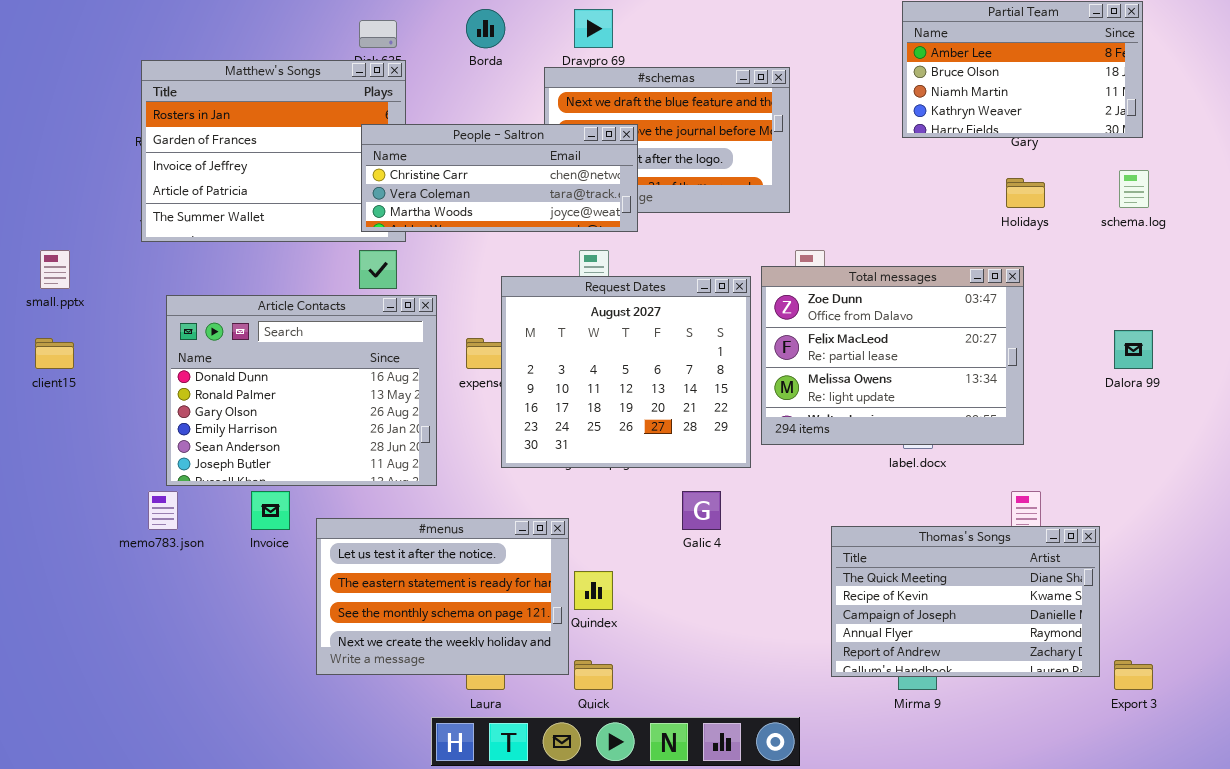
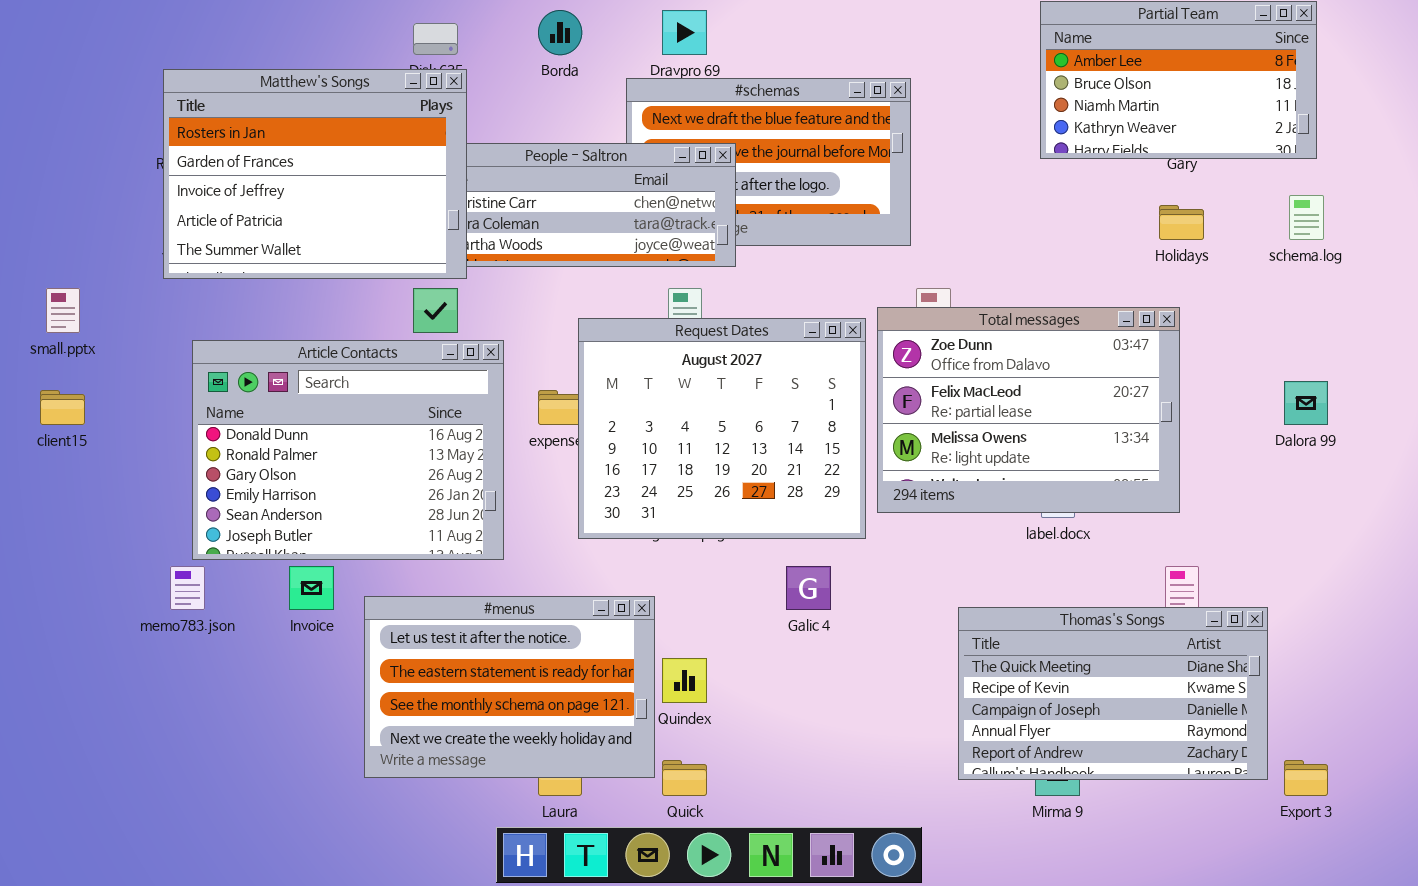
Matthew's Songs: [141,60,406,242] -> [163,69,467,279], raised

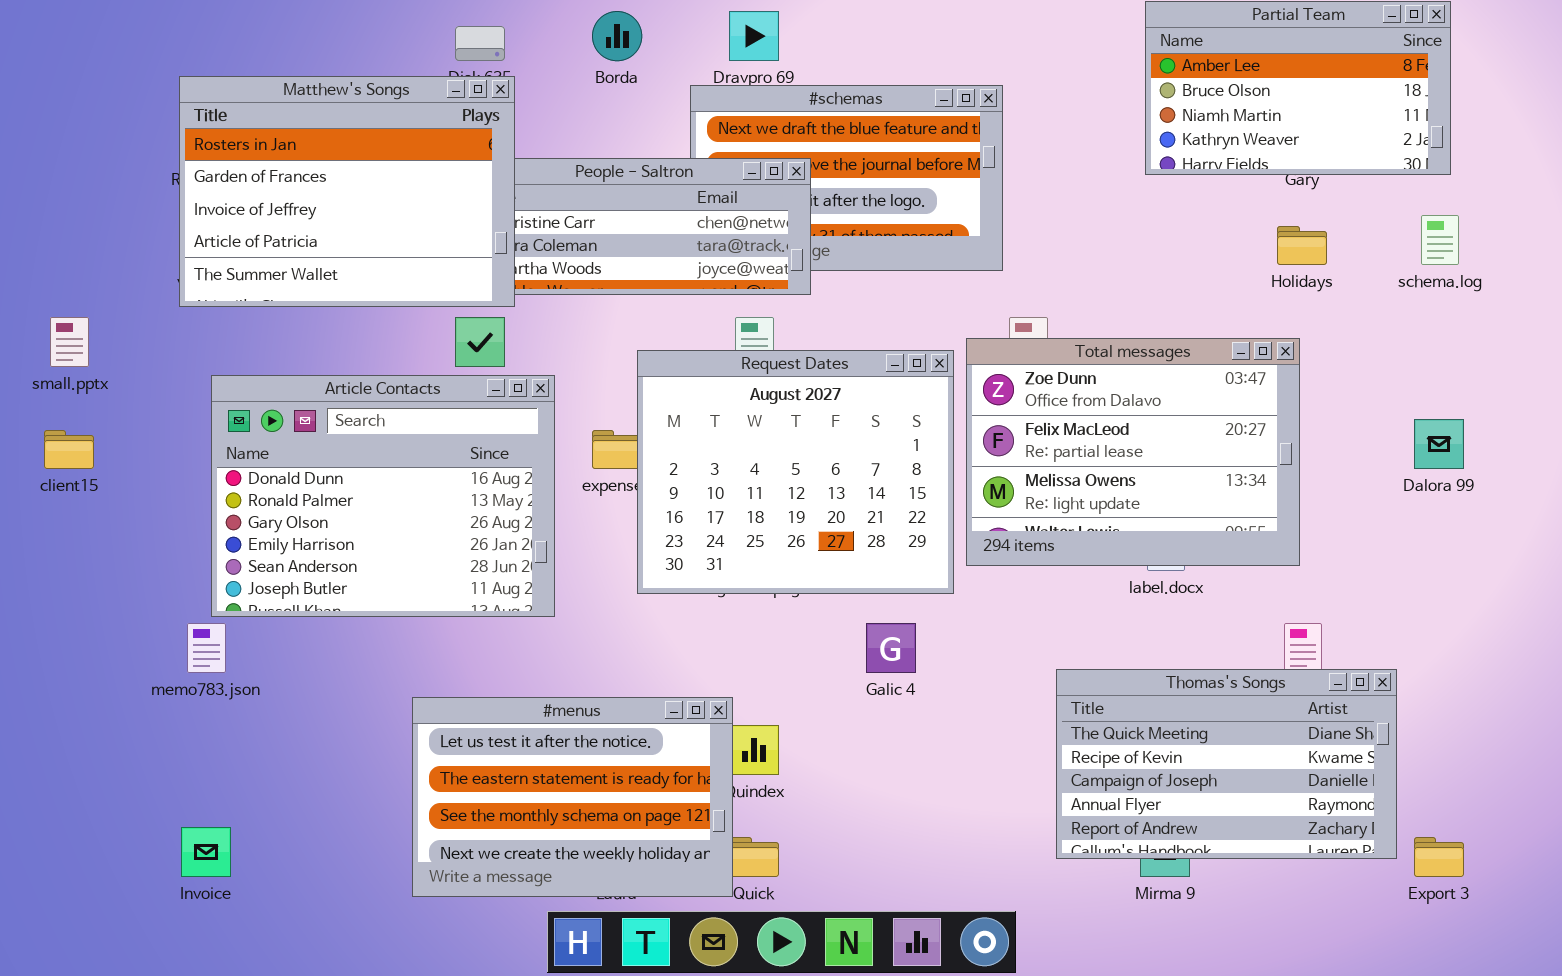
Invoice: [289,566,334,610] -> [181,827,231,877], moved
#menus: [364,596,655,778] -> [412,697,733,897], moved

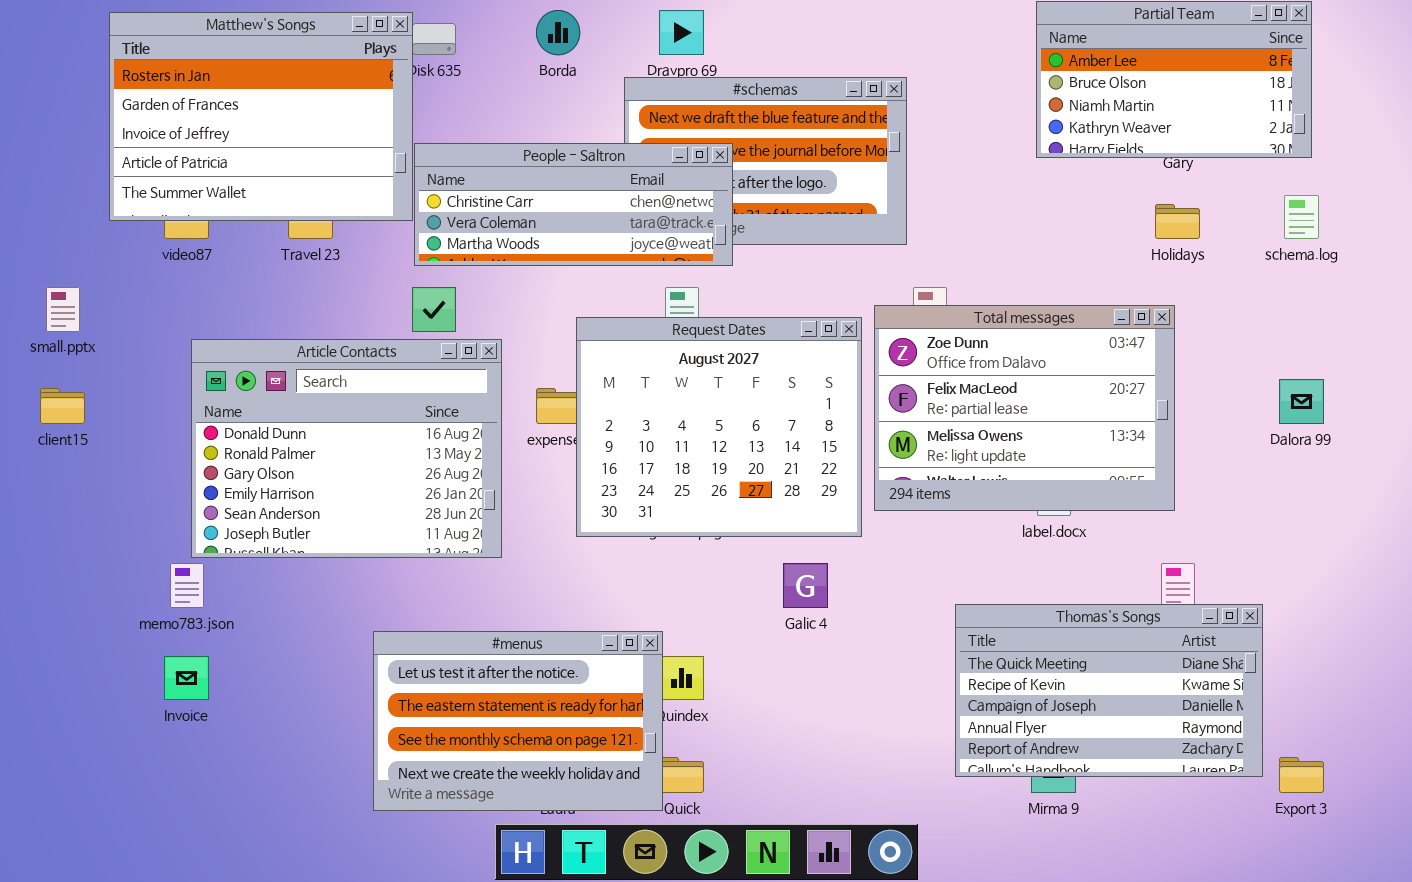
Matthew's Songs: [179,76,515,307] -> [109,12,413,221], moved
Invoice: [181,827,231,877] -> [164,656,209,700], moved

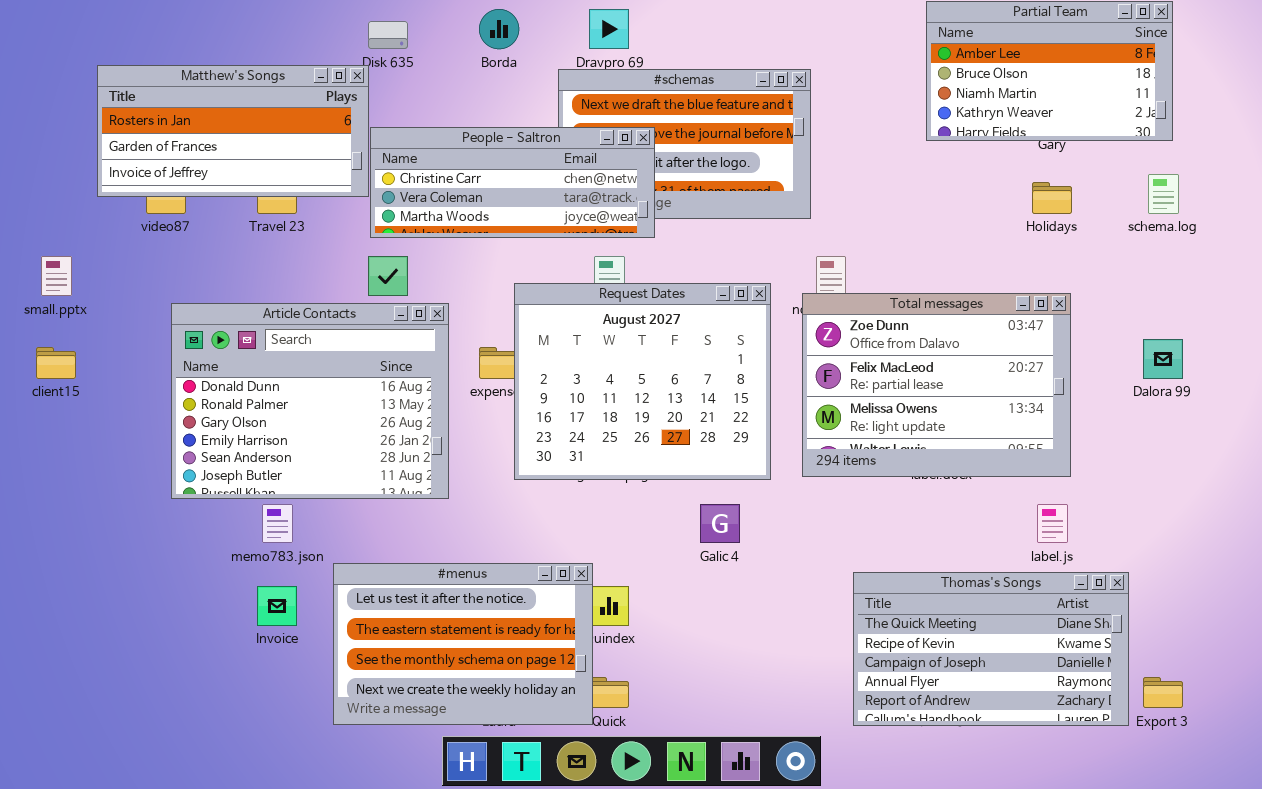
Matthew's Songs: [109,12,413,221] -> [97,65,369,197], resized
Total messages: [874,305,1175,511] -> [802,293,1071,477], moved
memo783.json: [170,563,204,608] -> [262,504,293,543], moved
Thomas's Songs: [955,604,1263,777] -> [853,572,1129,726], moved
Invoice: [164,656,209,700] -> [257,586,297,626], moved

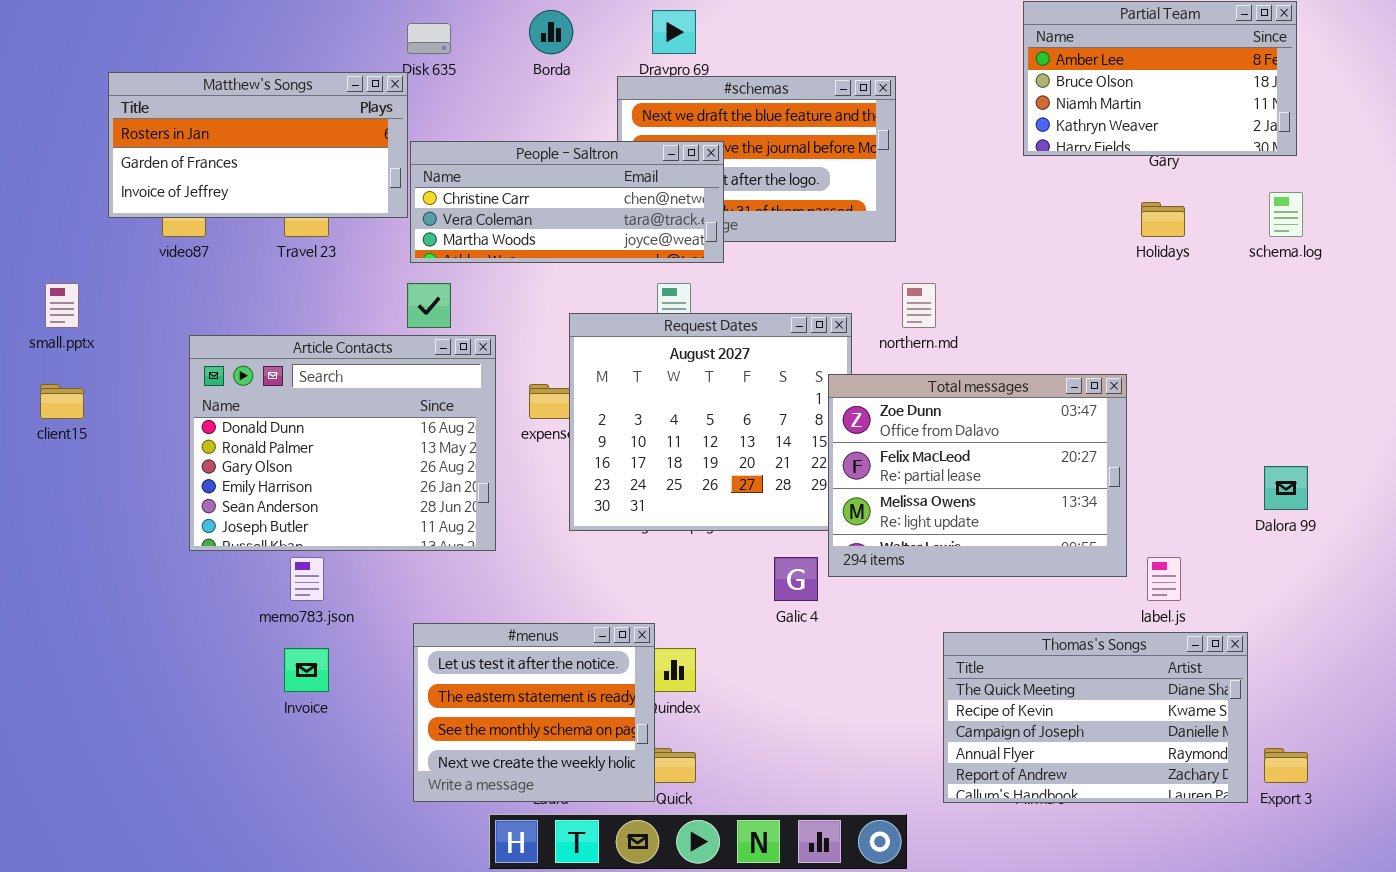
Total messages: [802,293,1071,477] -> [828,374,1127,577], moved
Dalora 99: [1143,339,1183,379] -> [1264,466,1308,510], moved
#menus: [333,563,593,725] -> [413,623,655,802], resized

